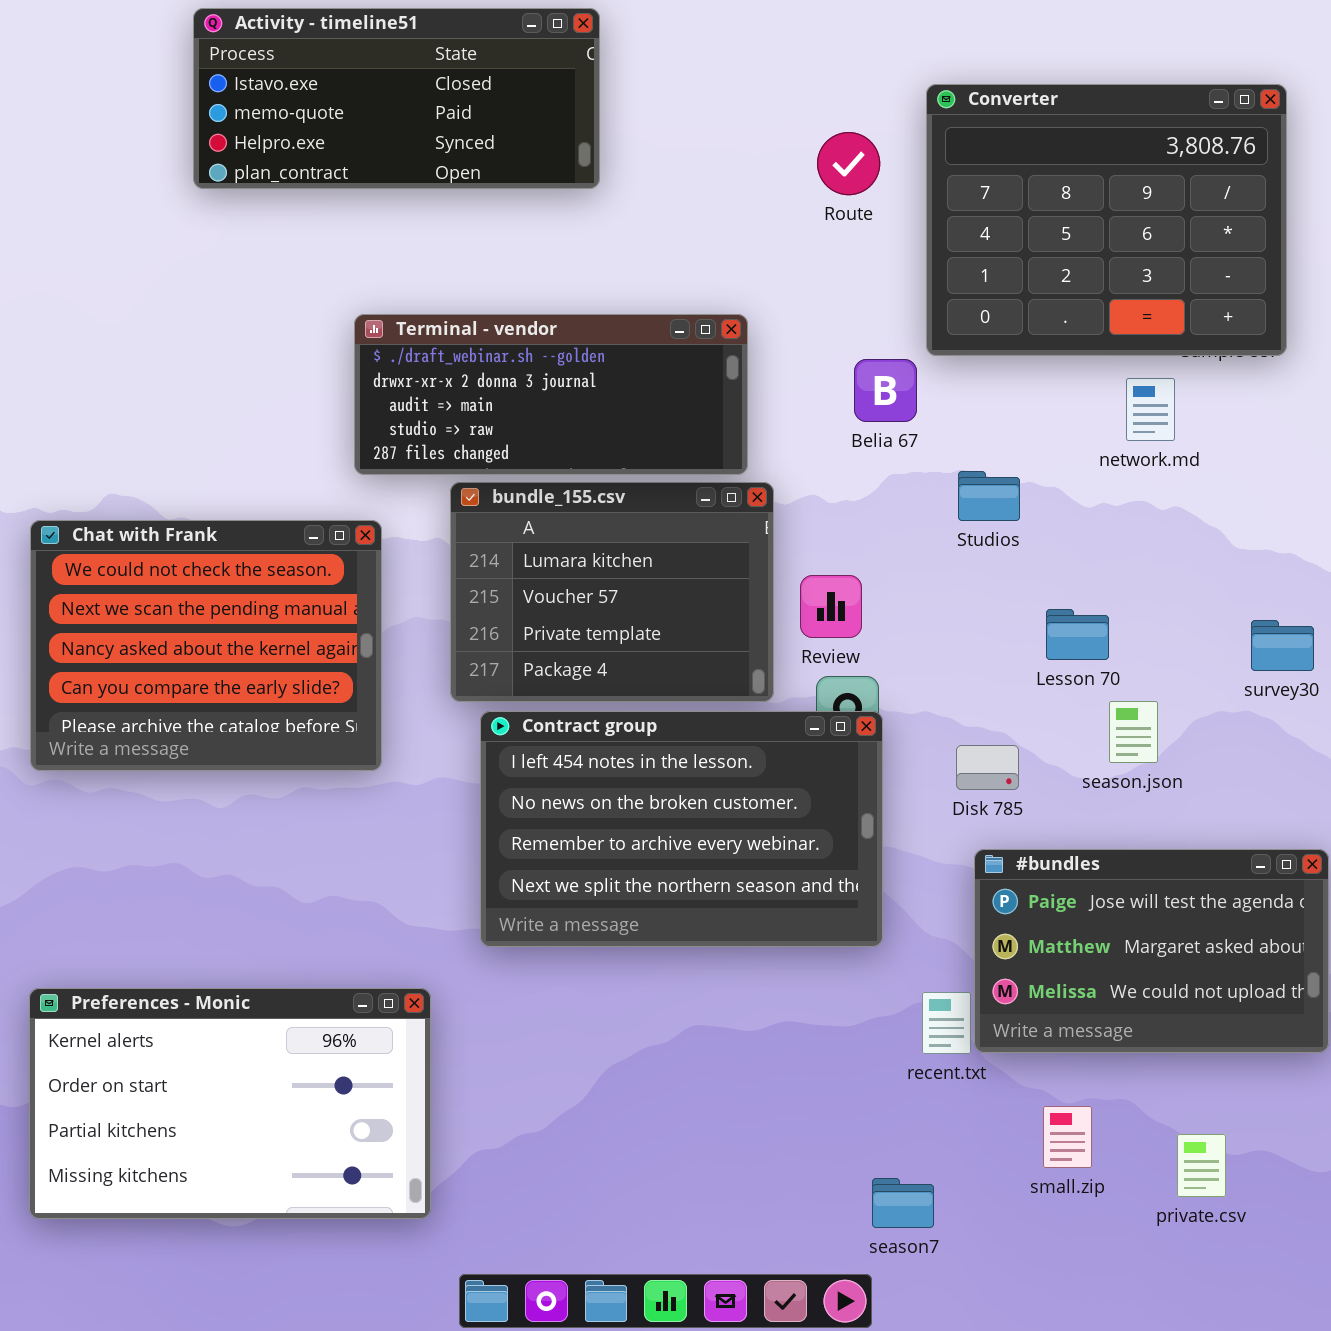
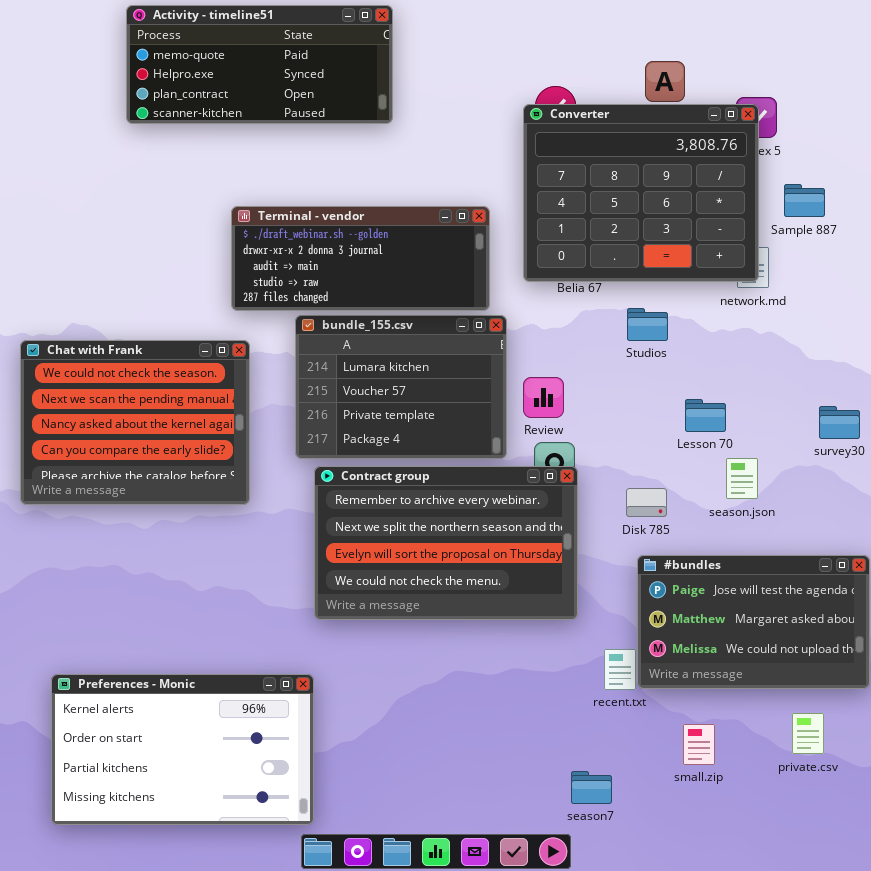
Activity - timeline51: [193,8,600,189] -> [126,5,393,124], scrolled down 1 row
Converter: [926,84,1287,356] -> [523,104,759,282], moved
Contract group: [480,711,883,947] -> [314,466,578,620], scrolled down 2 rows
Preferences - Monic: [29,988,431,1219] -> [51,674,314,825], moved
private.csv: [1177,1134,1226,1197] -> [792,713,824,754], moved

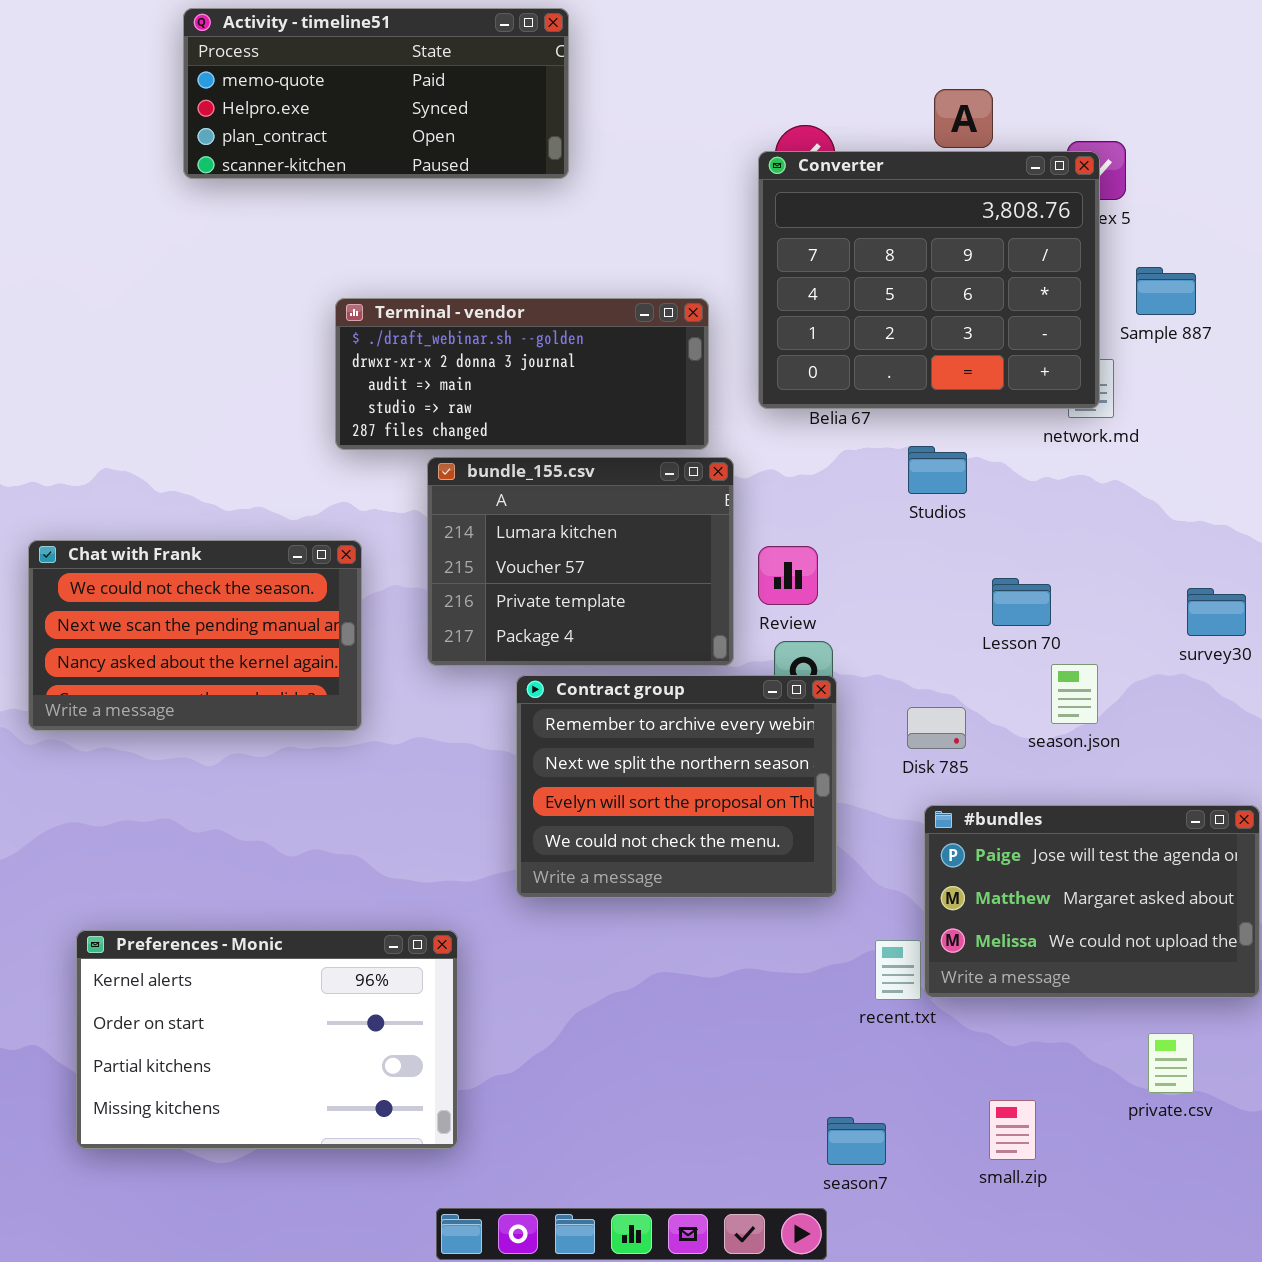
Chat with Frank: [20,340,250,505] -> [28,540,362,731], resized
Contract group: [314,466,578,620] -> [516,675,837,898], resized
Preferences - Monic: [51,674,314,825] -> [76,930,458,1149], moved
small.zip: [683,724,715,765] -> [989,1100,1036,1160], moved

